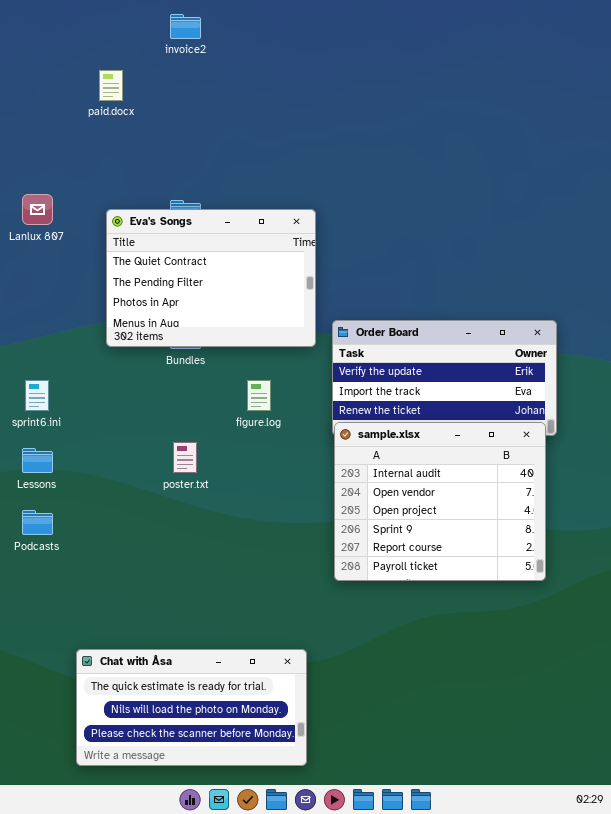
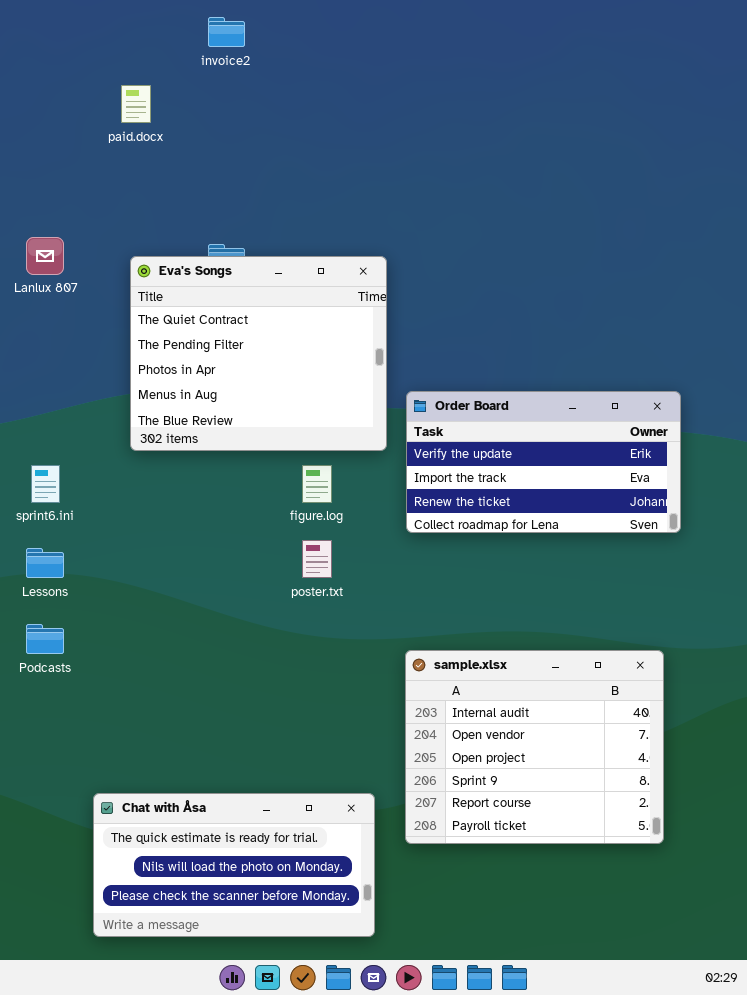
Eva's Songs: [106,209,316,347] -> [130,256,387,451], resized
sample.xlsx: [334,422,546,581] -> [405,650,664,844], moved
poster.txt: [173,442,197,473] -> [302,540,332,578], moved

